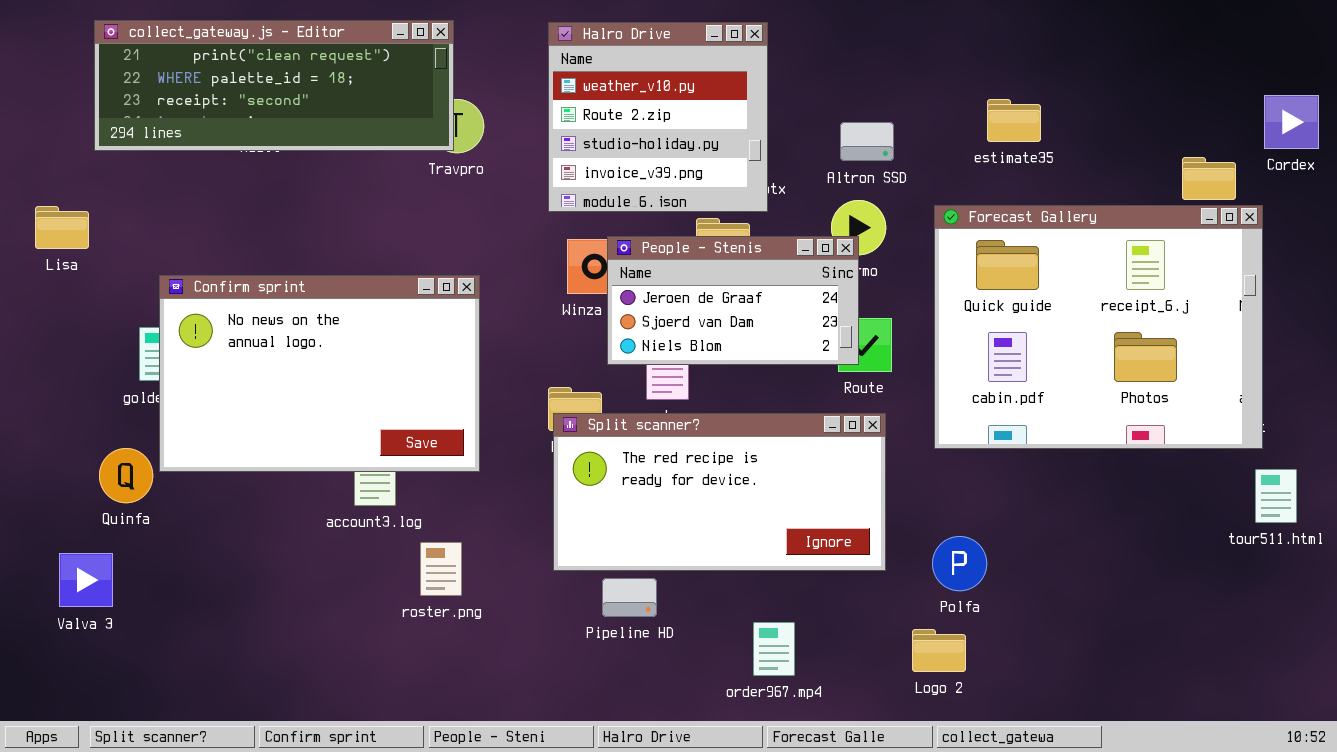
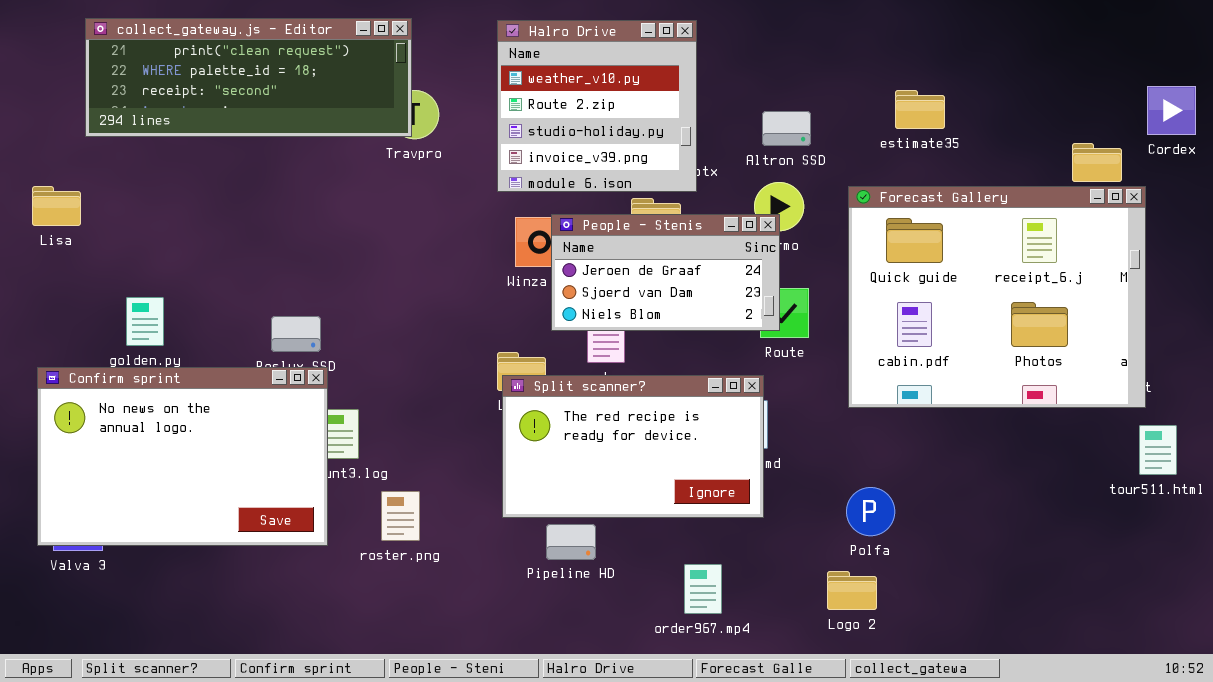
Confirm sprint: [159,275,480,472] -> [37,367,328,546], moved
Split scanner?: [553,413,886,571] -> [502,375,764,518], resized

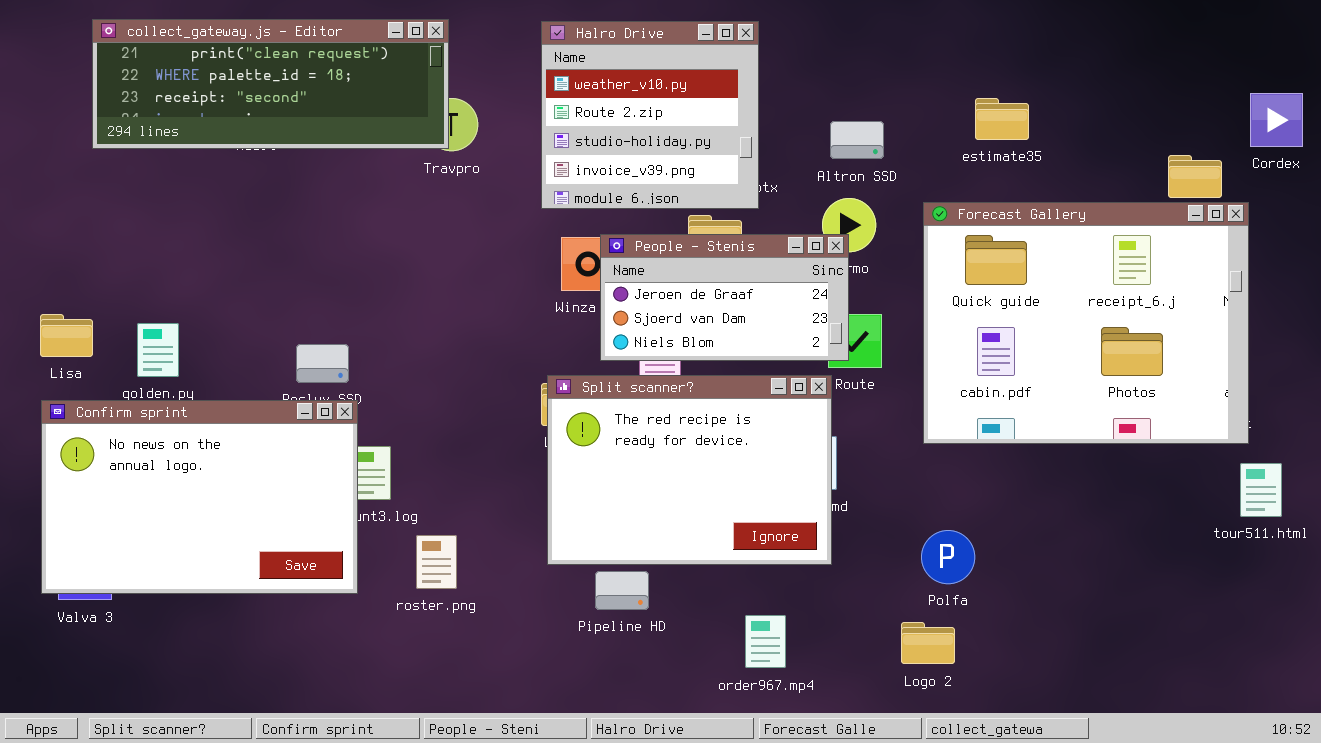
Lisa: [32,186,81,226] -> [40,314,93,357], moved
Split scanner?: [502,375,764,518] -> [547,375,832,565], resized

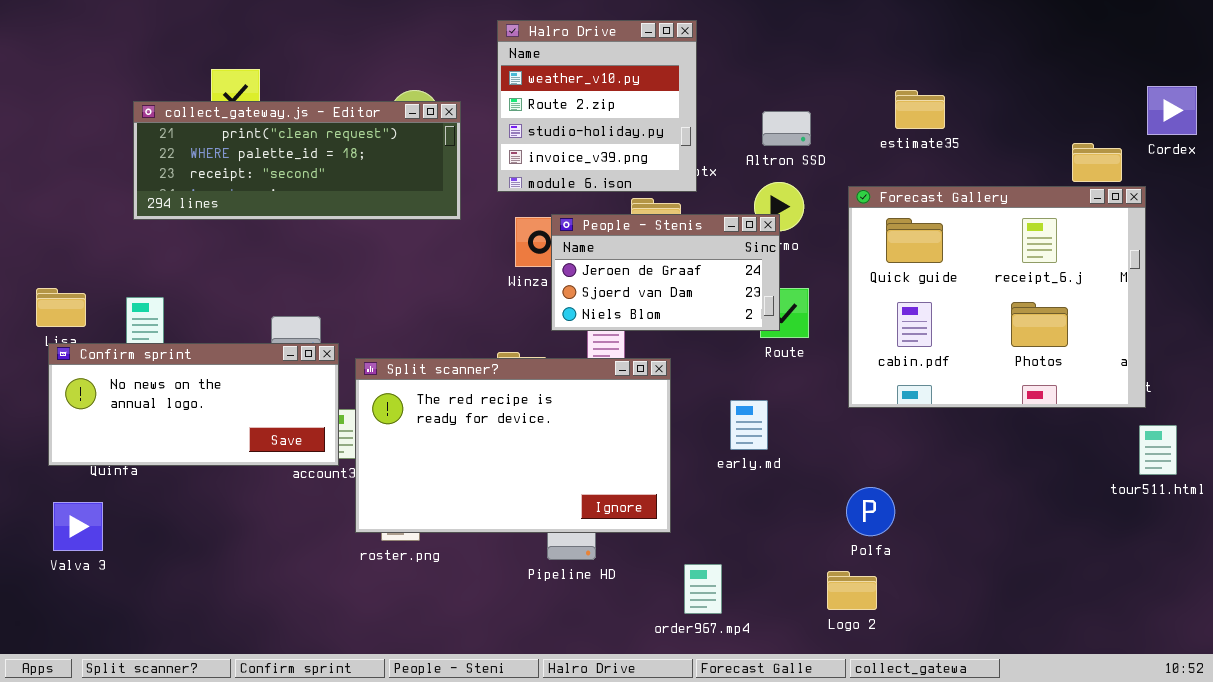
collect_gateway.js - Editor: [92,19,449,149] -> [133,101,461,220], moved
Split scanner?: [547,375,832,565] -> [355,358,671,533], moved, resized
Confirm sprint: [41,400,358,594] -> [48,343,339,466], moved, resized

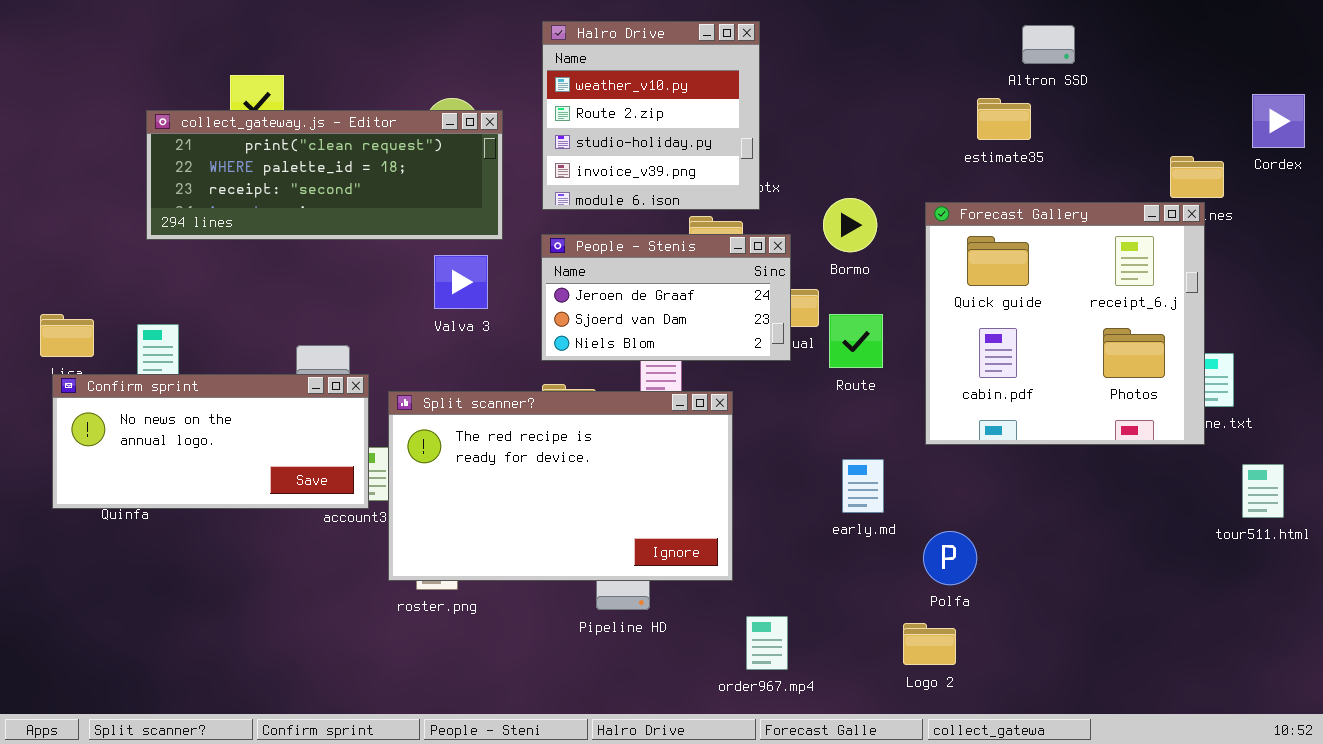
Altron SSD: [762,111,811,146] -> [1022,25,1075,64], moved
Forecast Gallery: [848,186,1146,408] -> [925,202,1205,445], resized
People - Stenis: [551,214,780,331] -> [541,234,791,361], moved
early.md: [730,400,768,450] -> [842,459,884,513], moved
Valva 3: [53,502,103,551] -> [434,255,488,309], moved

